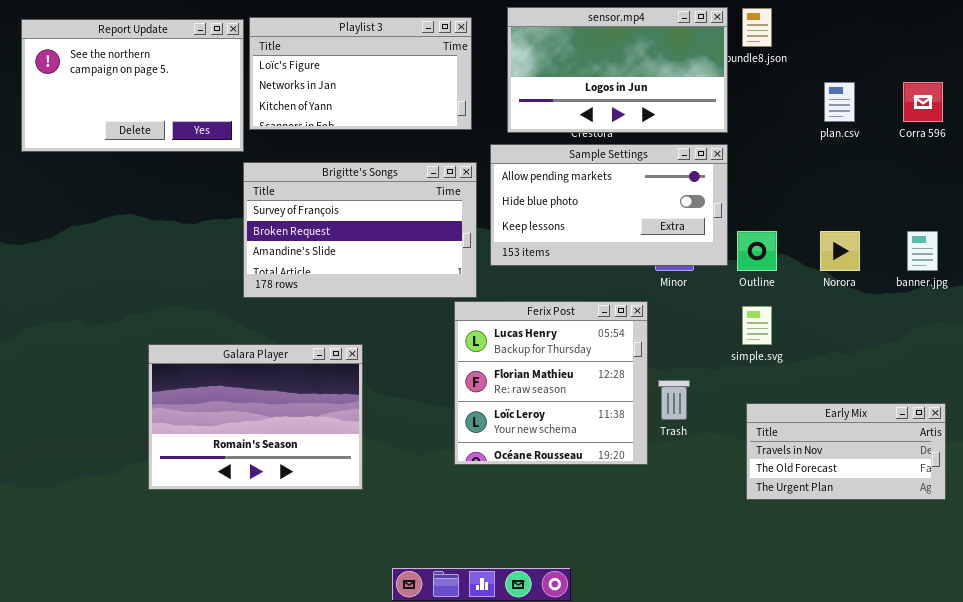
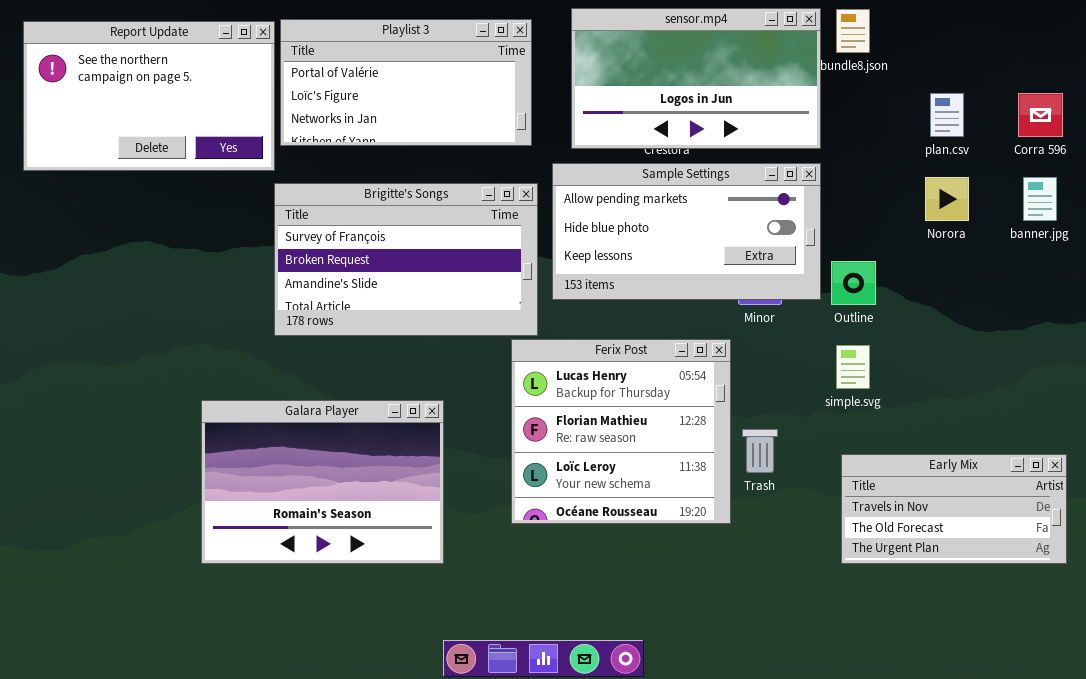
Playlist 3: [249,17,472,130] -> [280,19,532,146], scrolled up 1 row
Norora: [820,231,860,271] -> [925,177,969,221], moved
banner.jpg: [907,231,938,271] -> [1023,177,1057,221], moved
Galara Player: [148,344,363,490] -> [201,400,444,564], moved

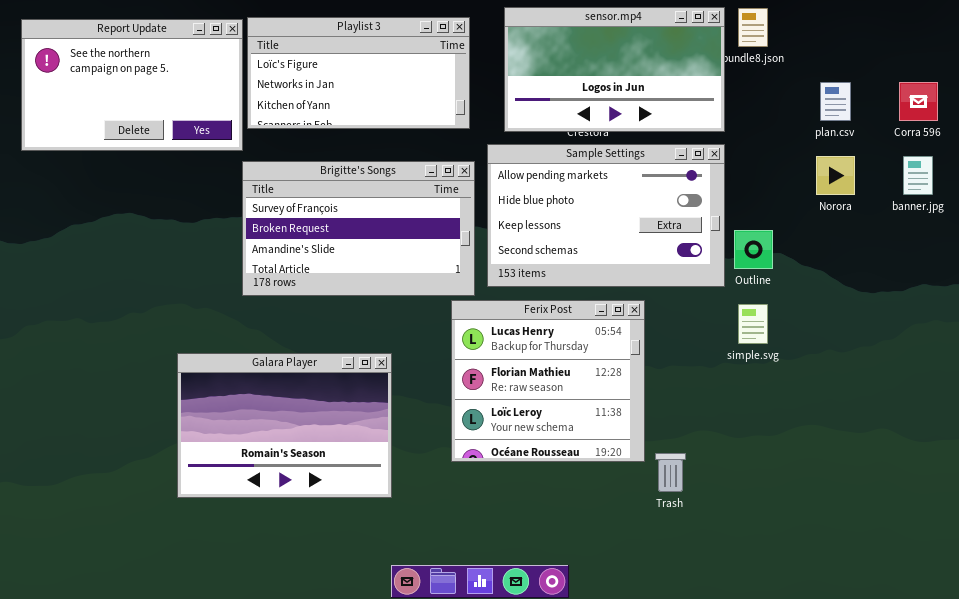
Playlist 3: [280,19,532,146] -> [247,17,470,129], scrolled down 1 row
Sample Settings: [552,163,821,300] -> [487,144,725,287], resized
Trash: [742,429,778,473] -> [655,453,686,492], moved
Early Mix: [841,454,1067,564] -> none, closed

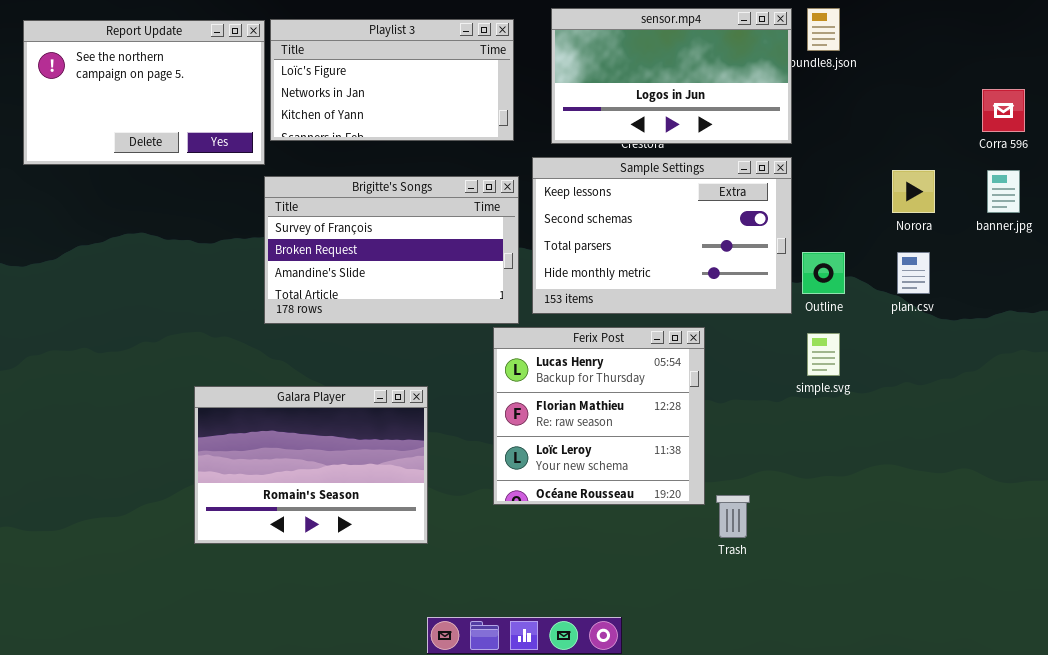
plan.csv: [820,82,851,121] -> [897,252,930,294], moved
Sample Settings: [487,144,725,287] -> [532,157,792,314], scrolled down 2 rows

